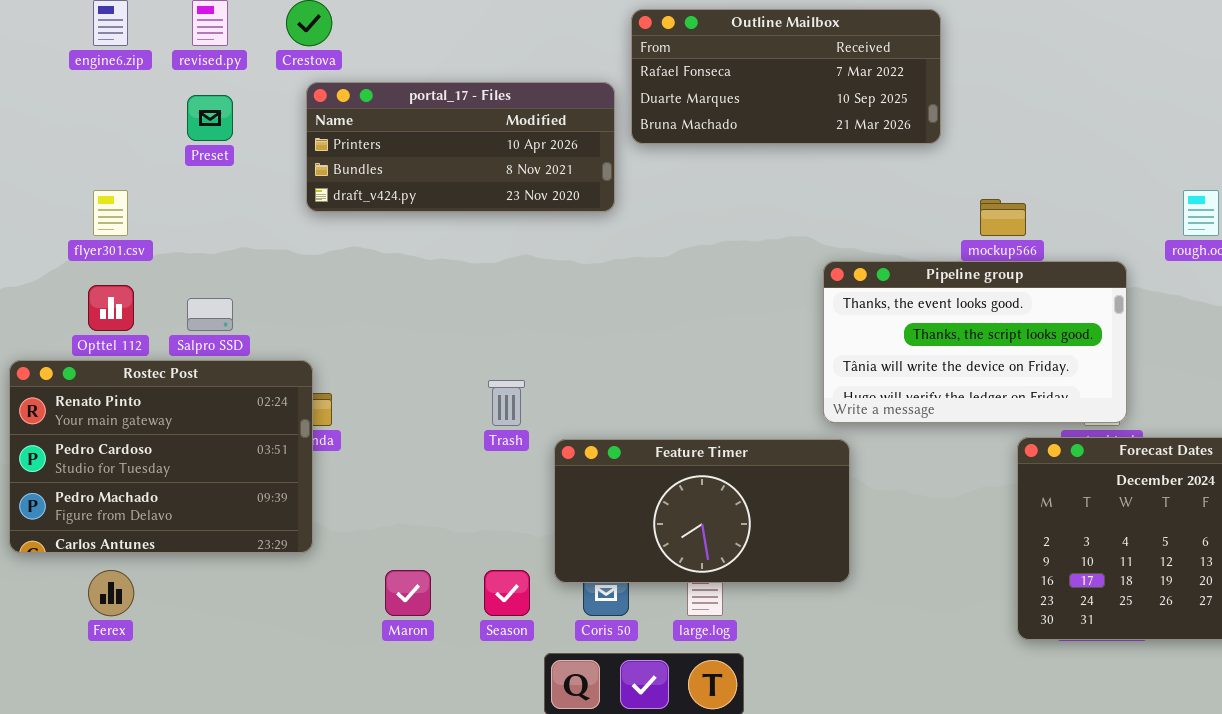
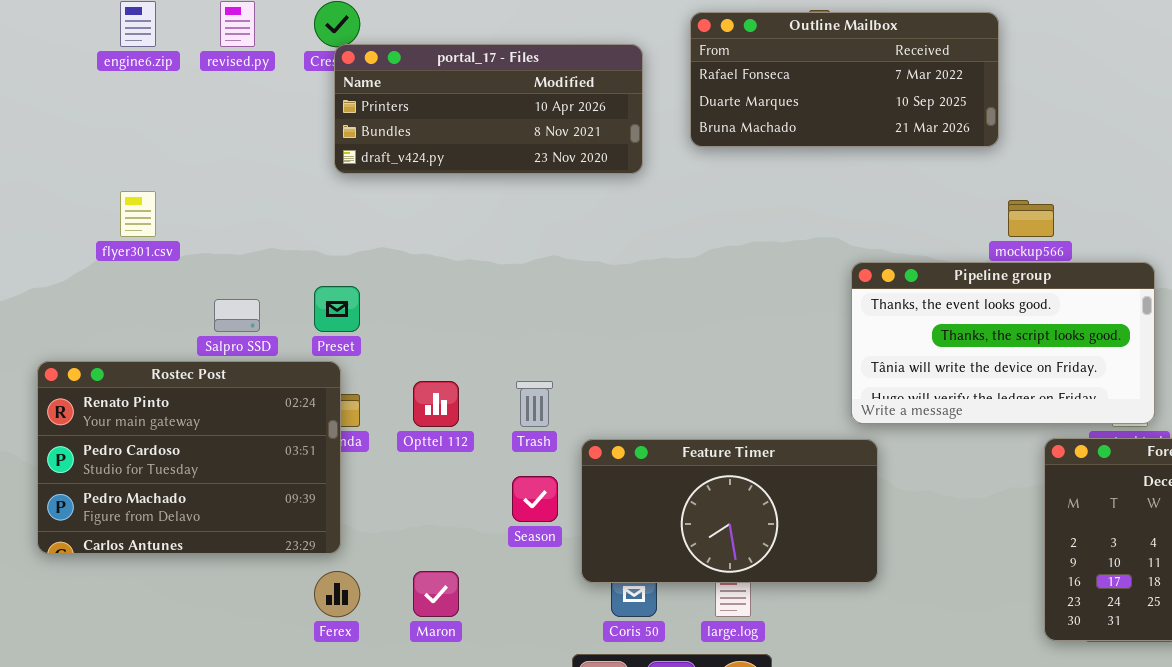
Outline Mailbox: [631,9,941,144] -> [690,12,999,147], moved
portal_17 - Files: [306,82,615,212] -> [334,44,643,174], moved
Preset: [187,95,233,141] -> [314,286,360,332], moved
Opttel 112: [88,285,134,331] -> [413,381,459,427], moved
Ferex: [88,570,134,616] -> [314,571,360,617], moved
Season: [484,570,530,616] -> [512,476,558,522], moved

